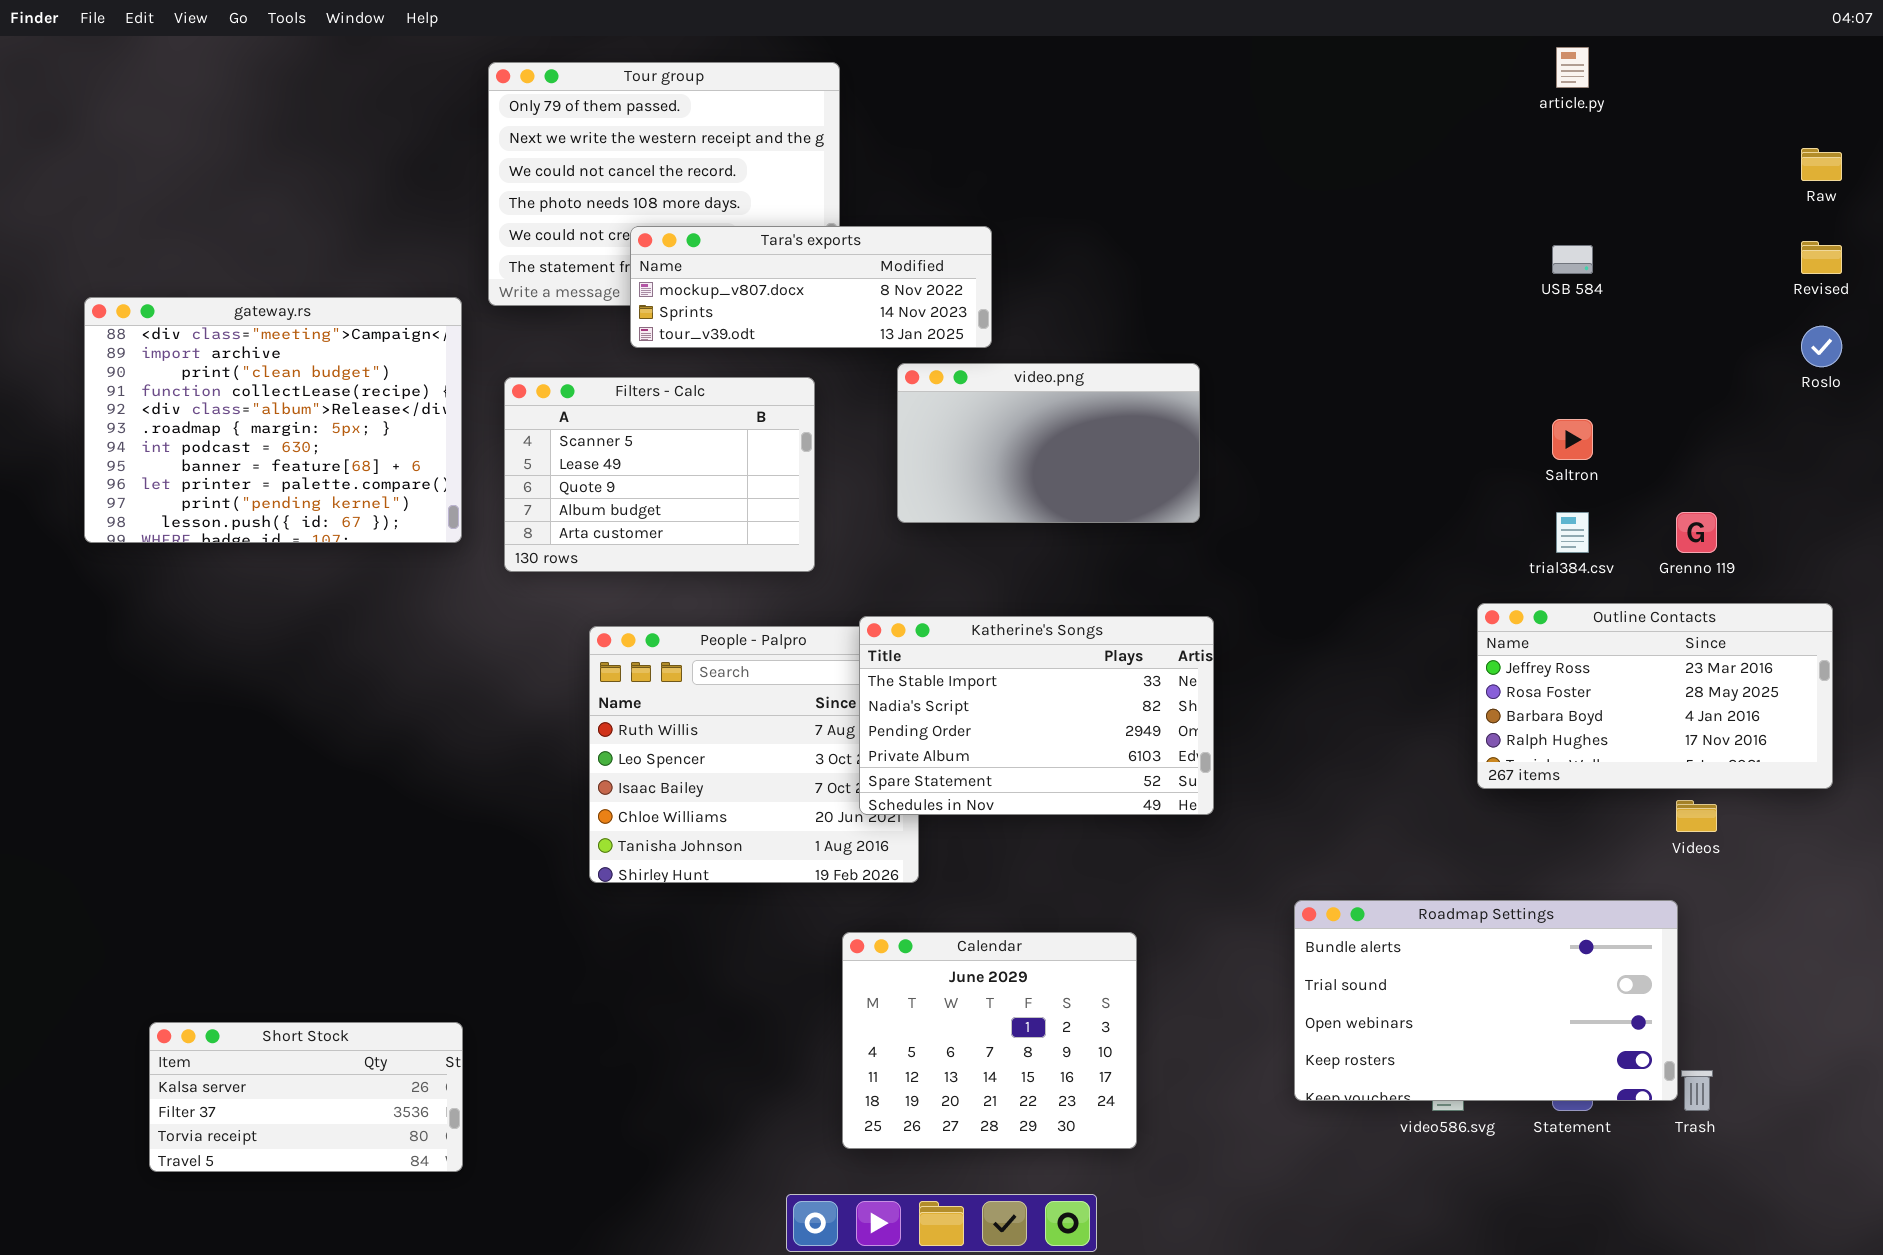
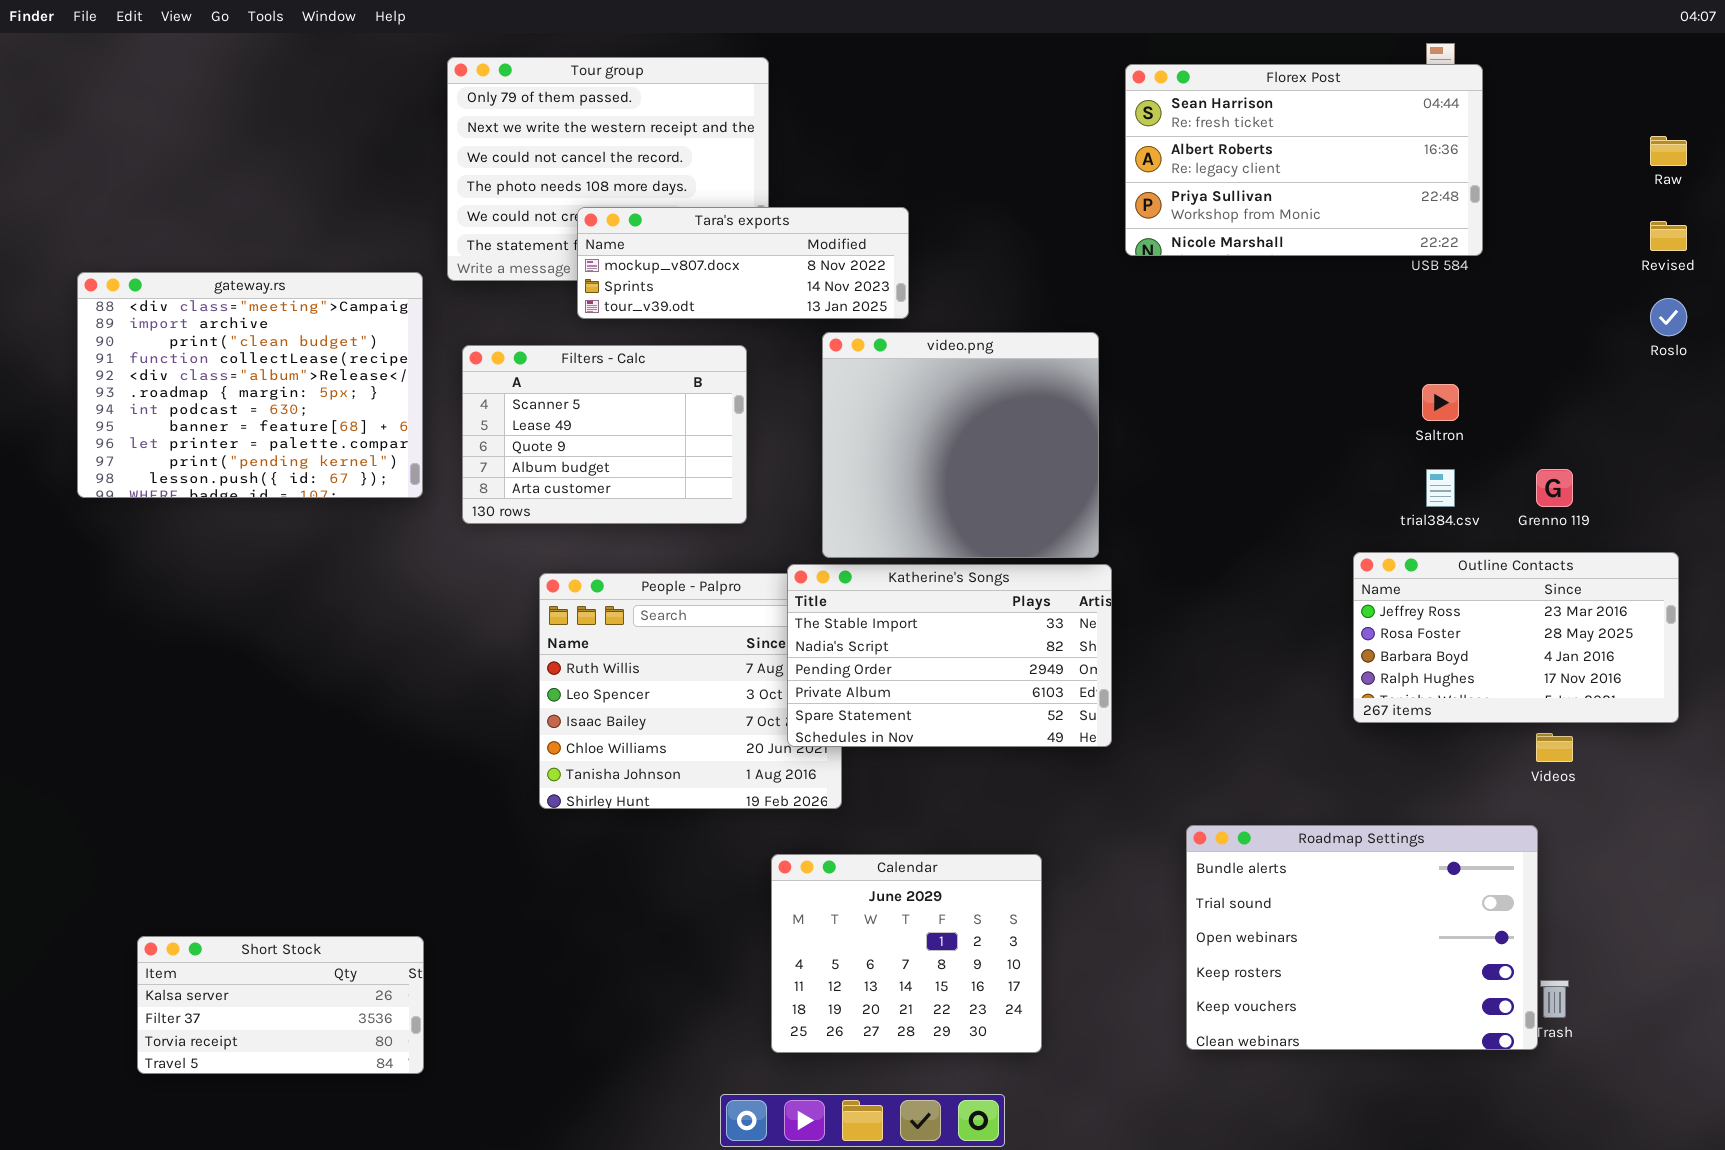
Florex Post: none -> [1125,64,1483,256], opened
video.png: [897,363,1200,523] -> [822,332,1099,558], resized
Roadmap Settings: [1294,900,1678,1101] -> [1186,825,1538,1050], resized

